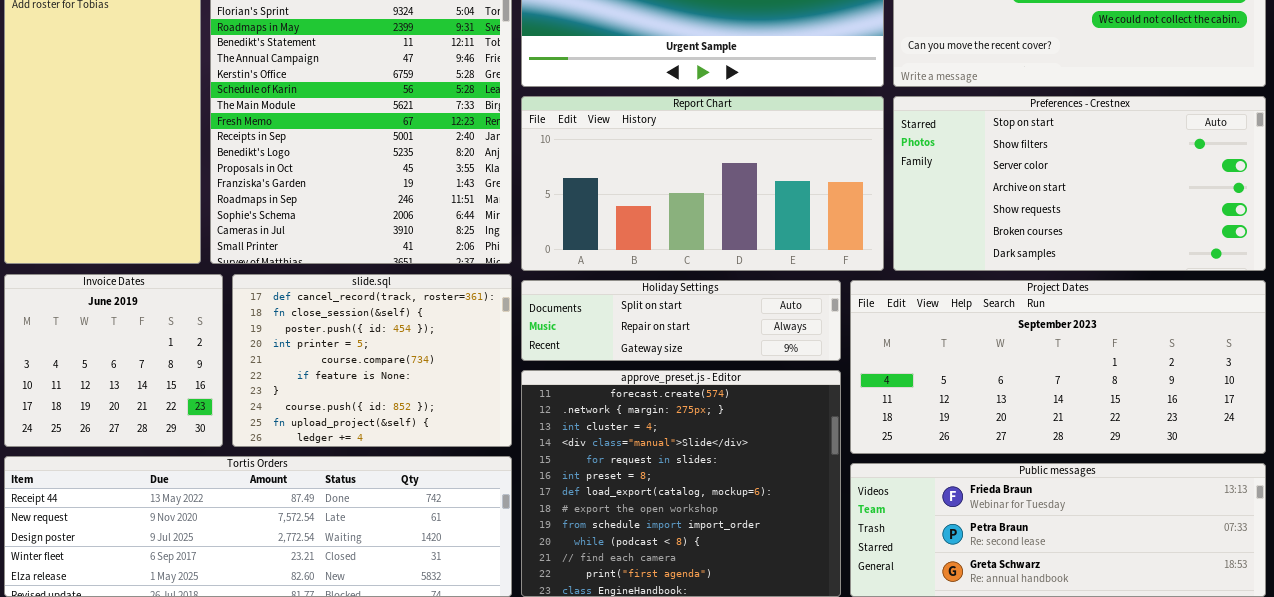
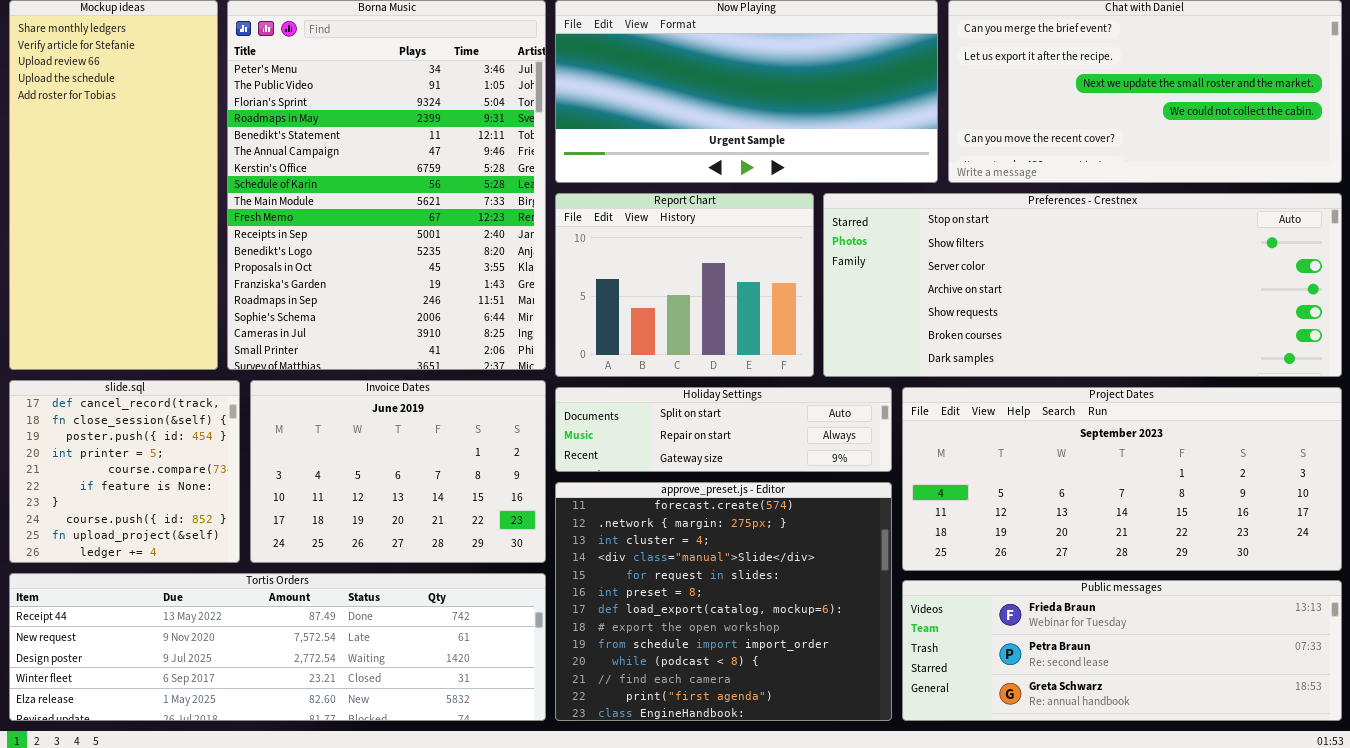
Report Chart: [521,96,884,271] -> [555,193,814,377], resized
Preferences - Crestnex: [893,96,1266,271] -> [823,193,1342,377], resized
Invoice Dates: [4,274,223,447] -> [250,380,546,563], moved, resized
slide.sql: [232,274,512,447] -> [9,380,240,563], moved, resized

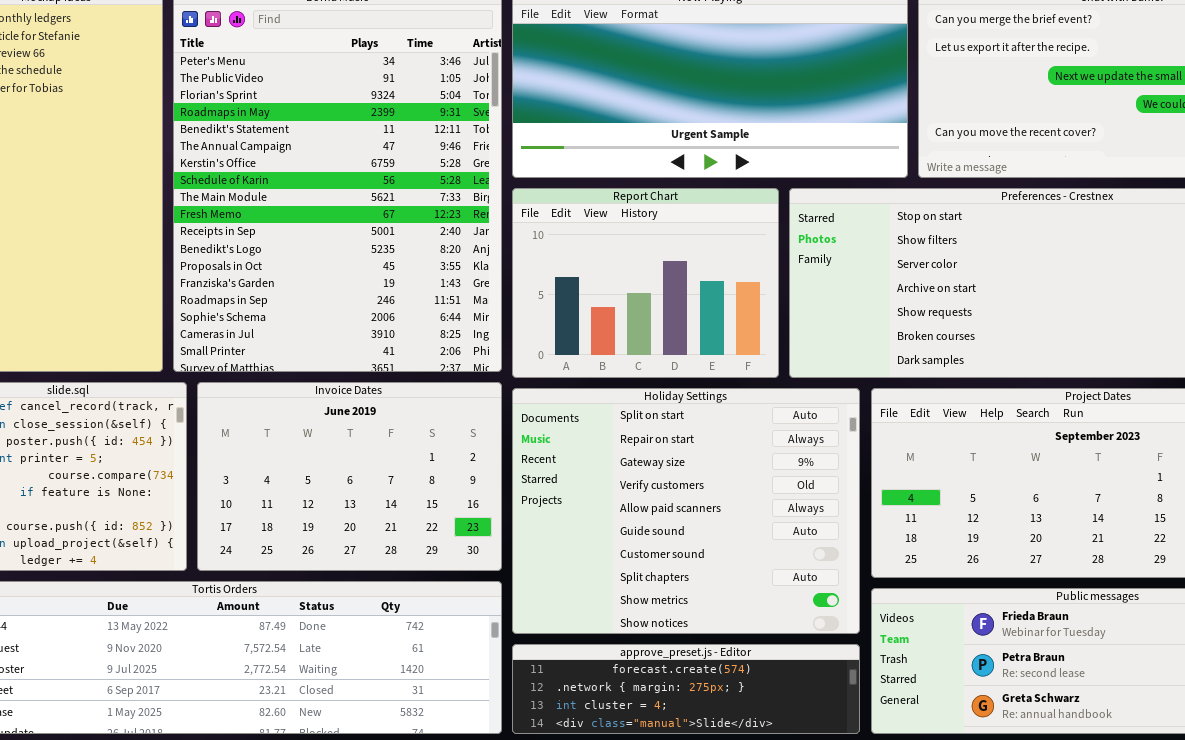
Holiday Settings: [555,387,892,472] -> [512,388,860,634], resized
approve_preset.js - Editor: [555,482,892,721] -> [512,644,860,734], resized

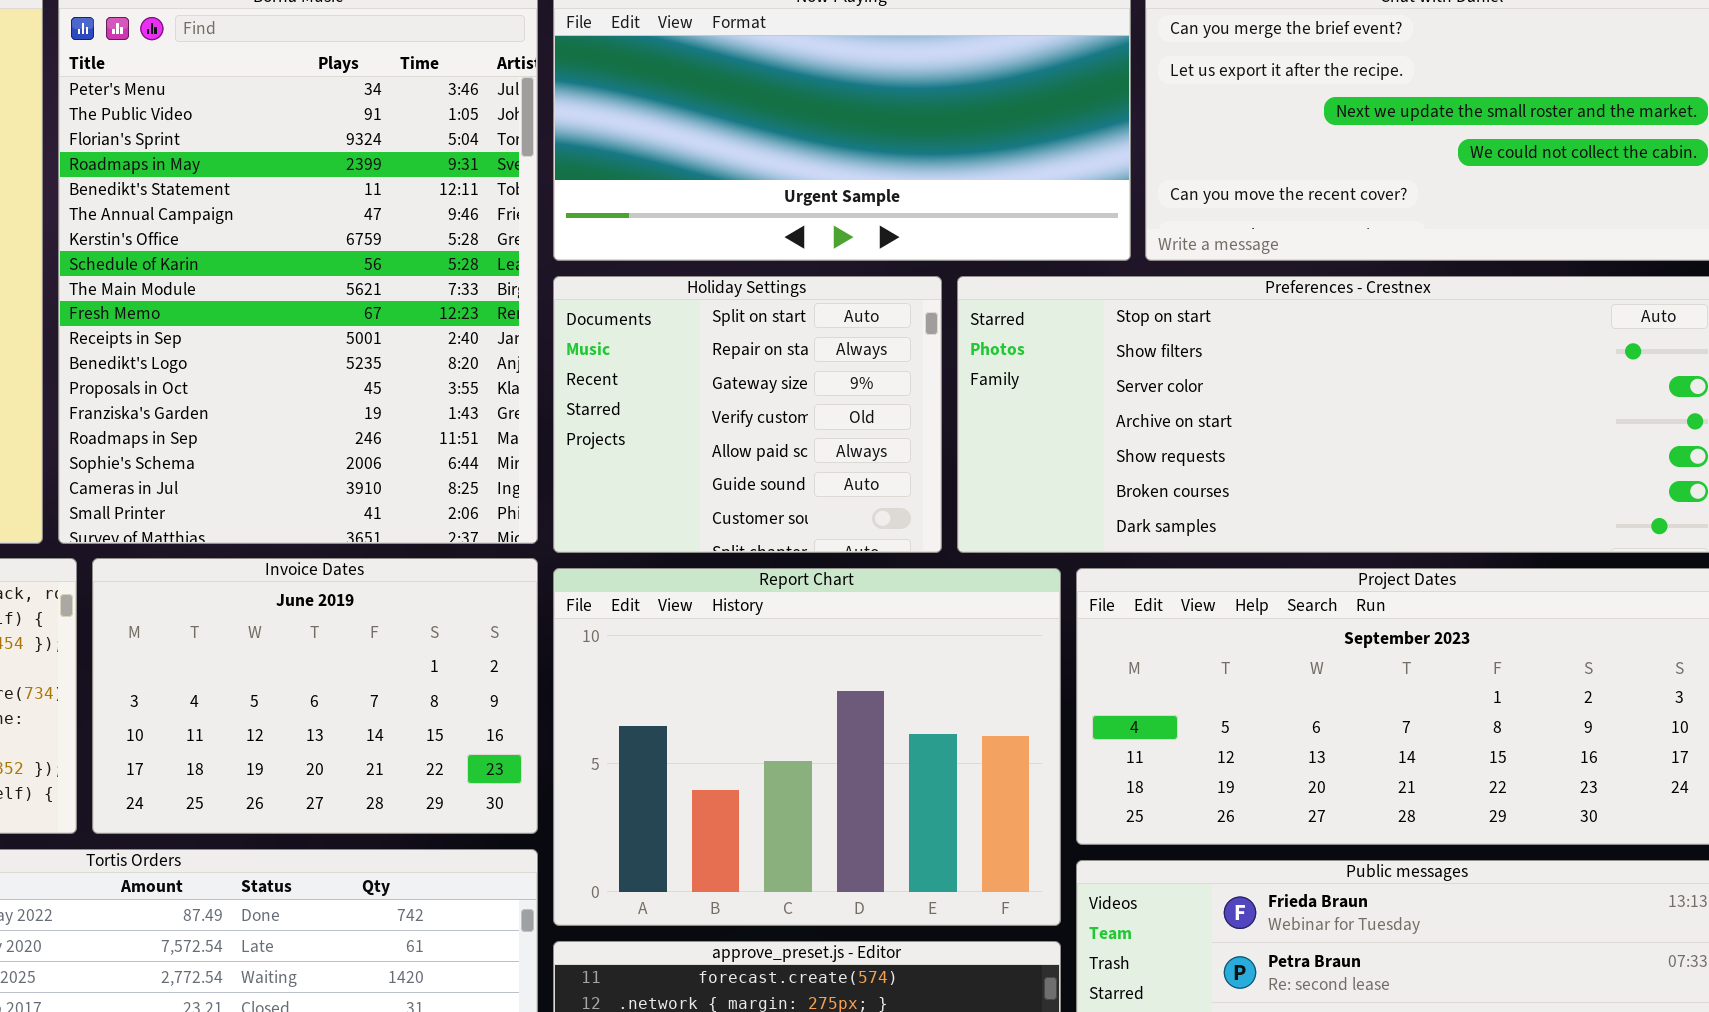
Report Chart: [512,188,779,378] -> [553,568,1061,926], moved, resized
Holiday Settings: [512,388,860,634] -> [553,276,942,553], moved, resized

